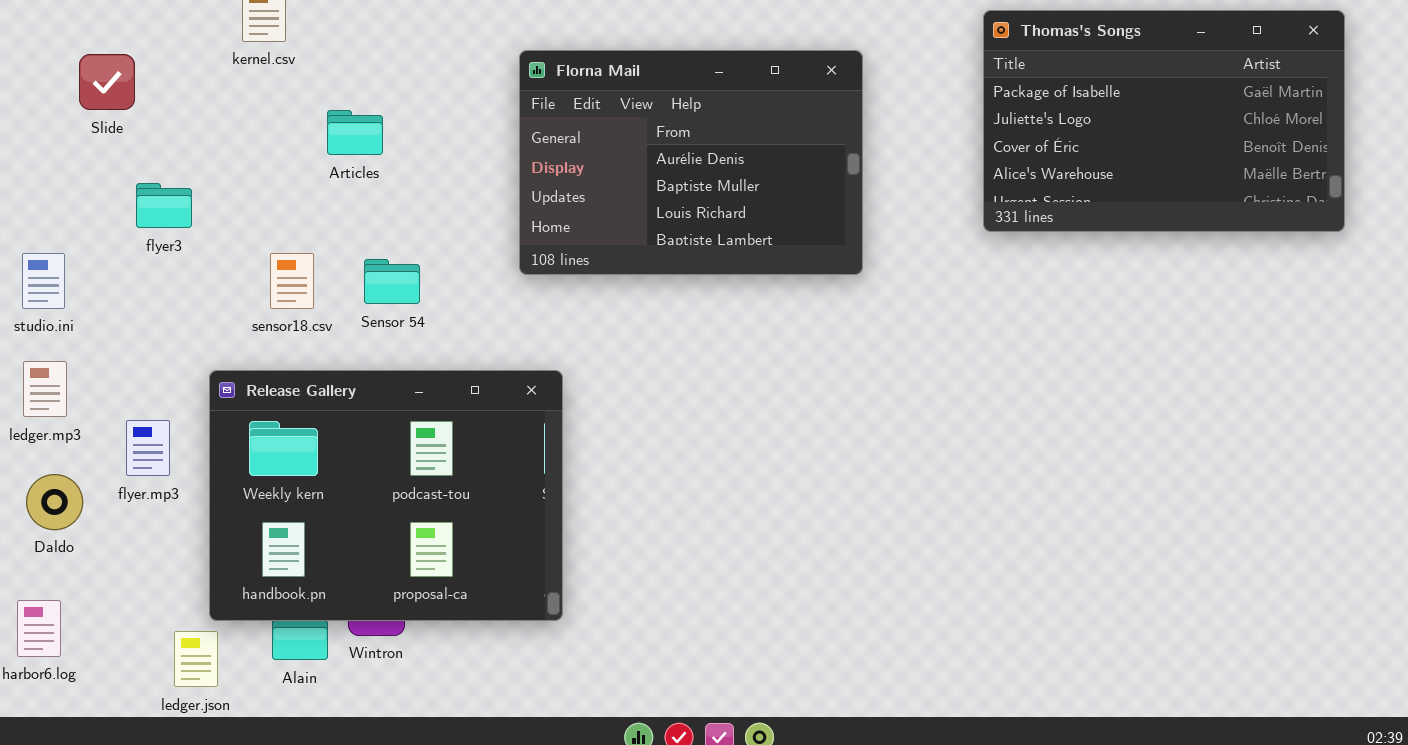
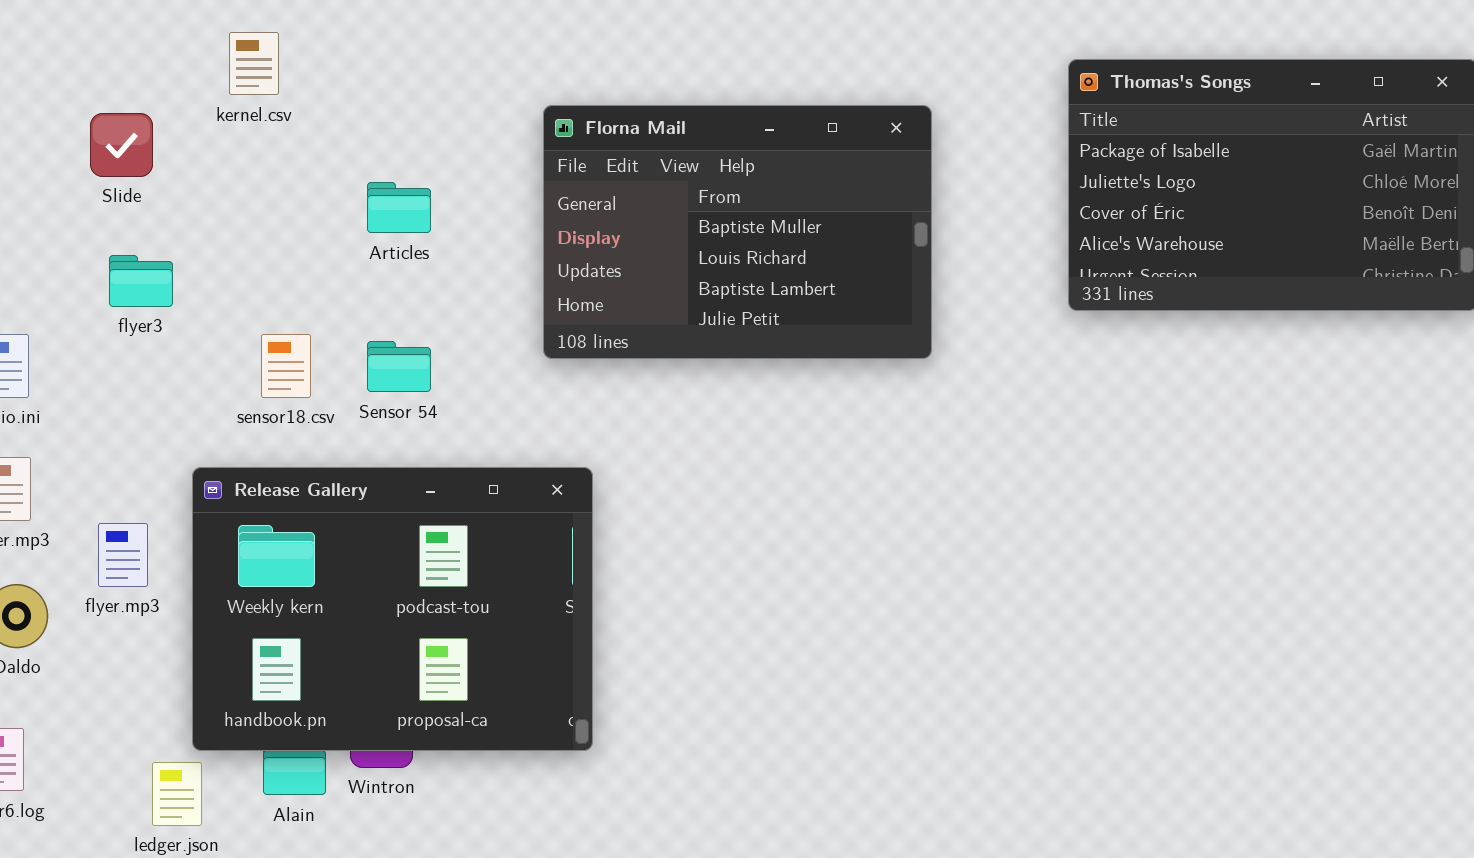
Florna Mail: [519,50,863,275] -> [543,105,932,359], scrolled down 1 row
Slide: [79,54,135,110] -> [90,113,153,177], moved
Articles: [327,110,383,155] -> [367,182,431,233], moved

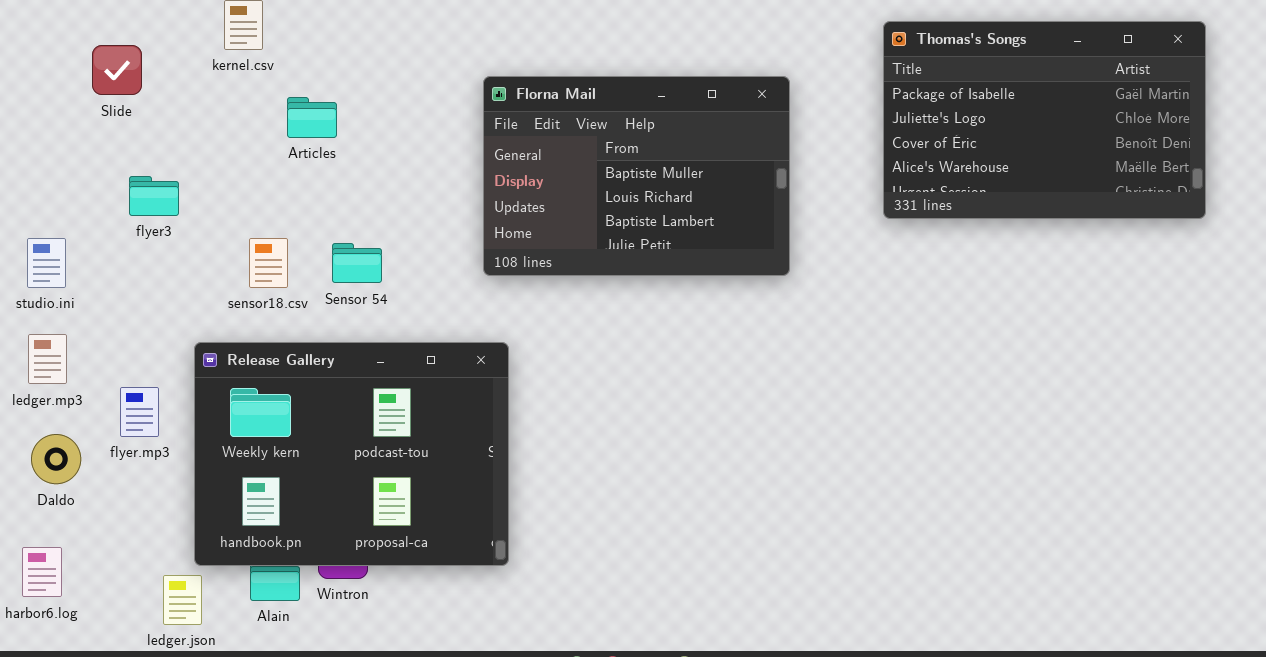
Florna Mail: [543,105,932,359] -> [483,76,790,276], moved
Slide: [90,113,153,177] -> [92,45,142,95], moved
Articles: [367,182,431,233] -> [287,97,337,138], moved

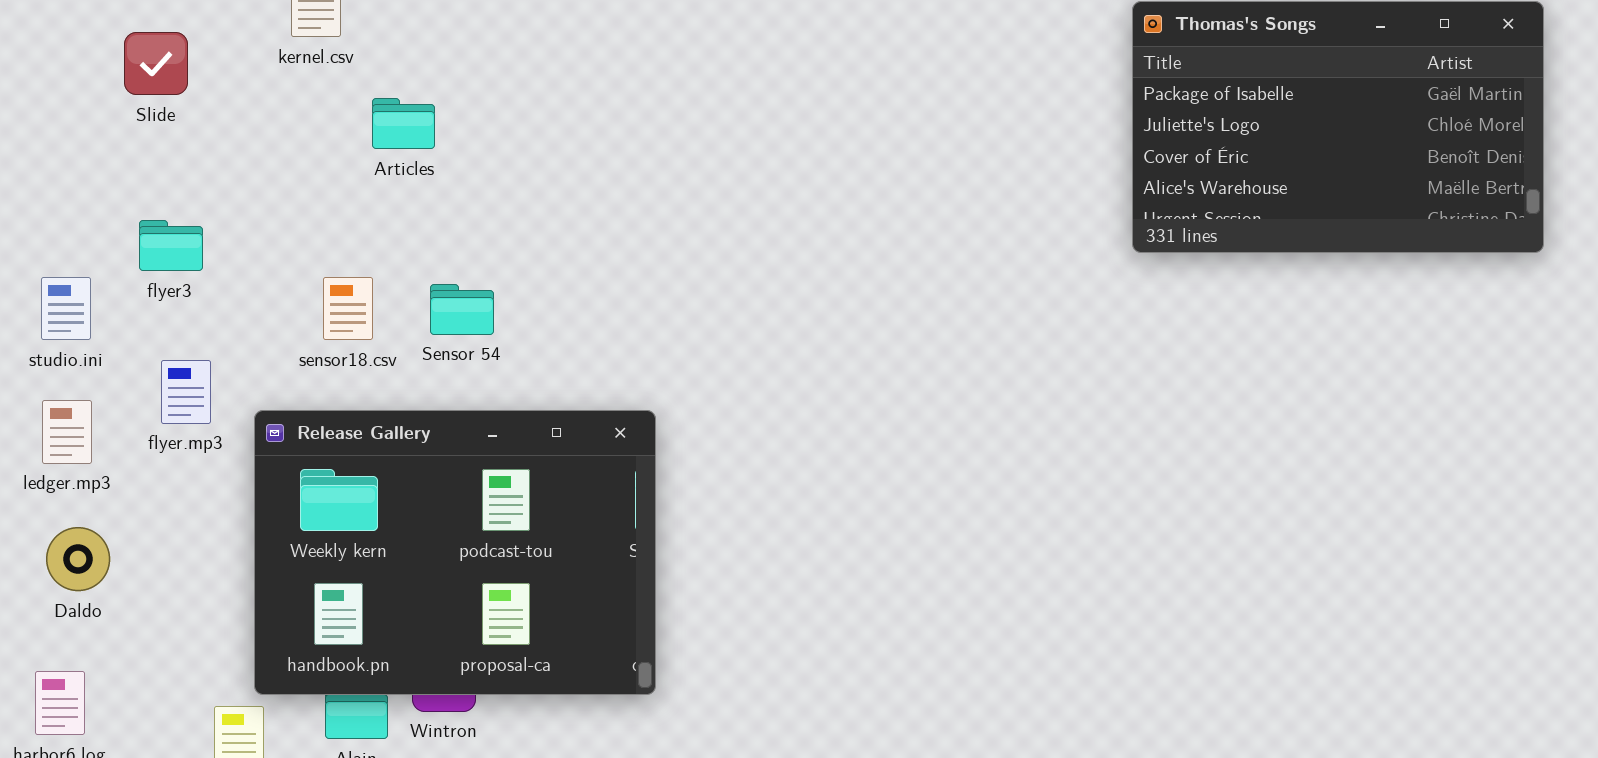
Florna Mail: [483,76,790,276] -> none, closed
flyer3: [129,176,179,216] -> [139,220,203,271], moved
flyer.mp3: [120,387,159,437] -> [161,360,211,424], moved

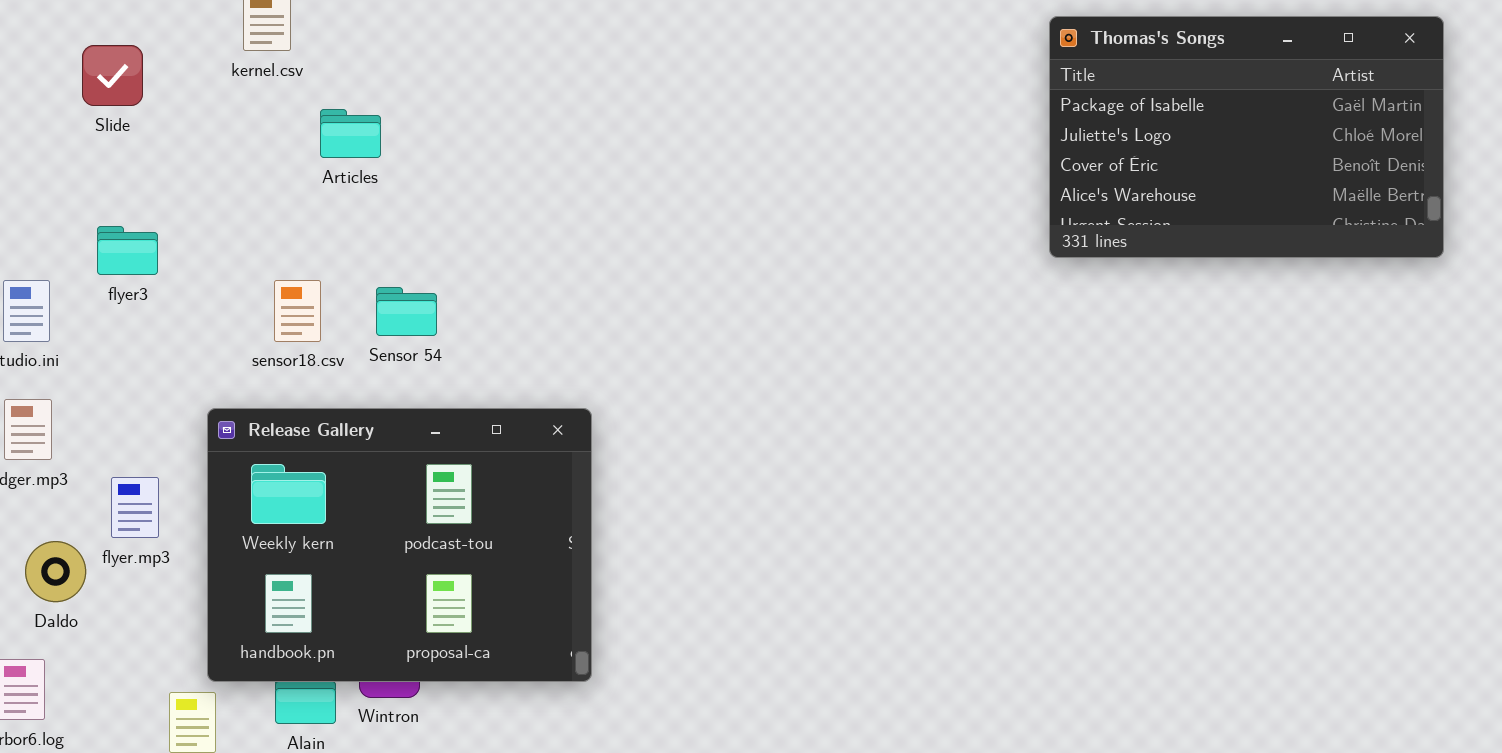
flyer.mp3: [161,360,211,424] -> [111,477,159,538], moved
Daldo: [46,527,110,591] -> [25,541,86,602], moved

